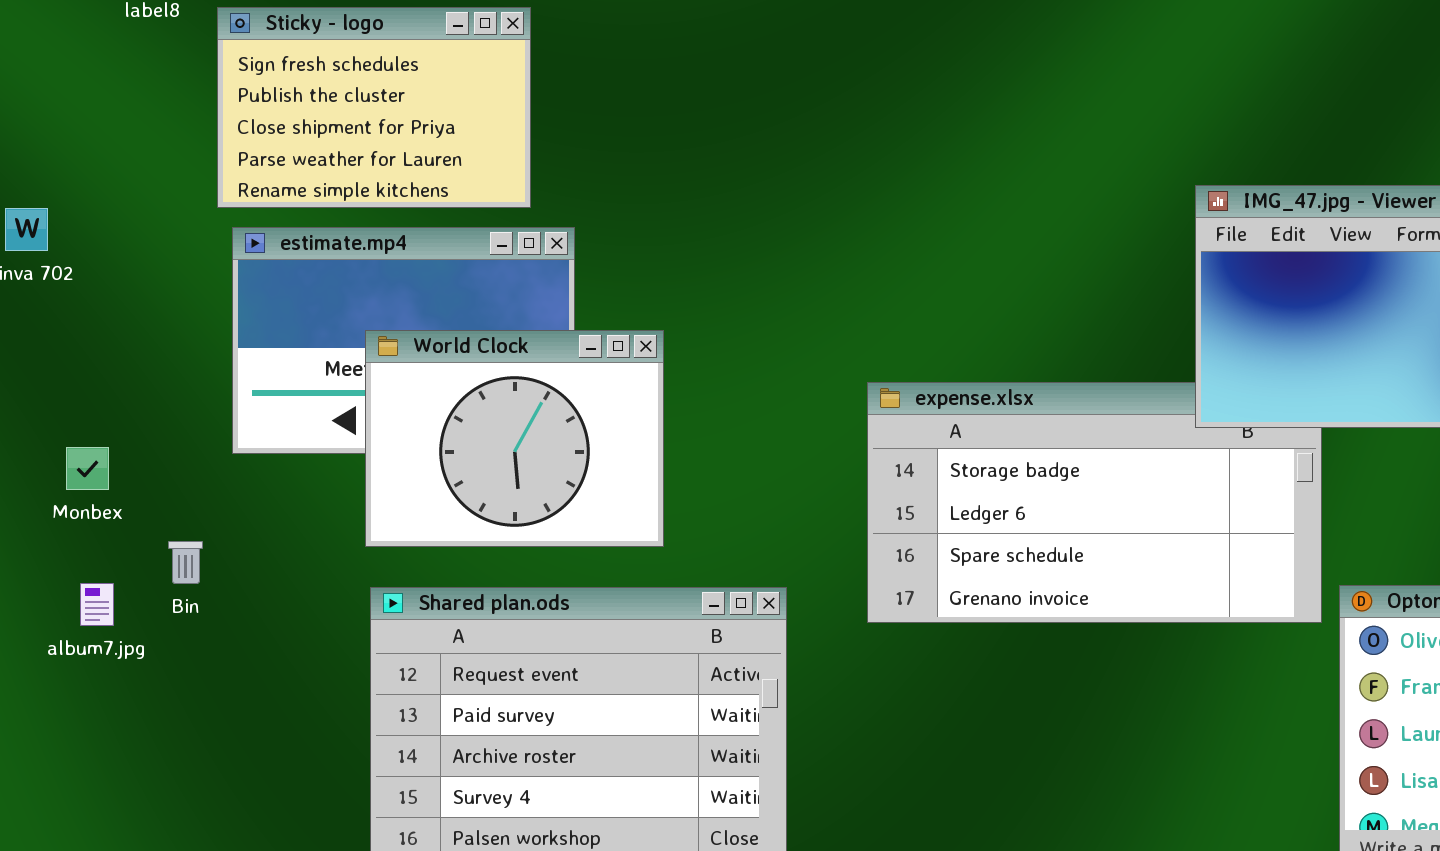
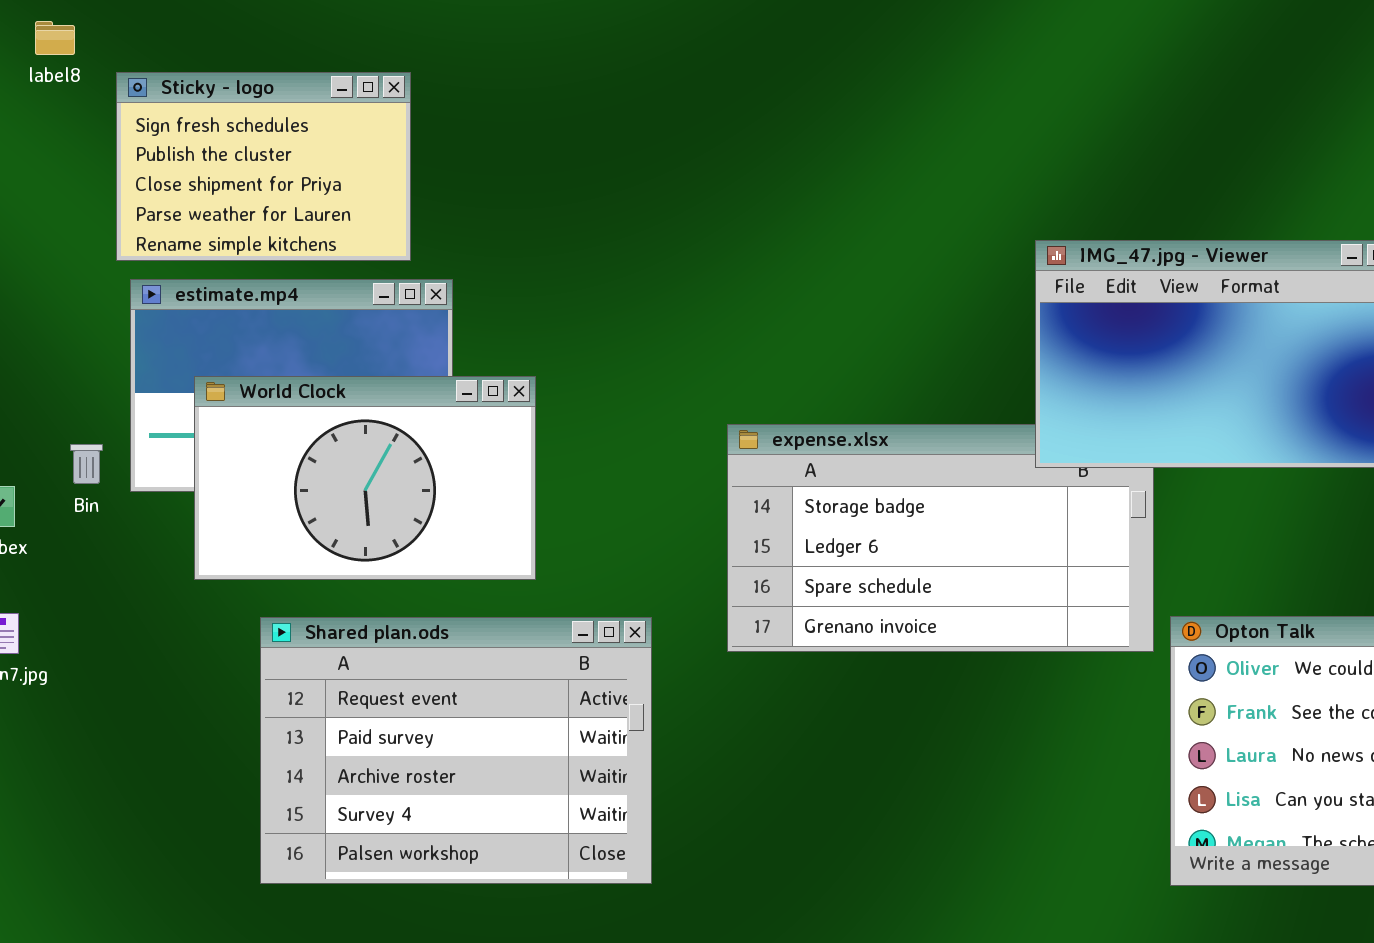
World Clock: [365,330,664,547] -> [194,376,536,580], resized
Bin: [168,541,203,584] -> [70,444,103,484], moved

